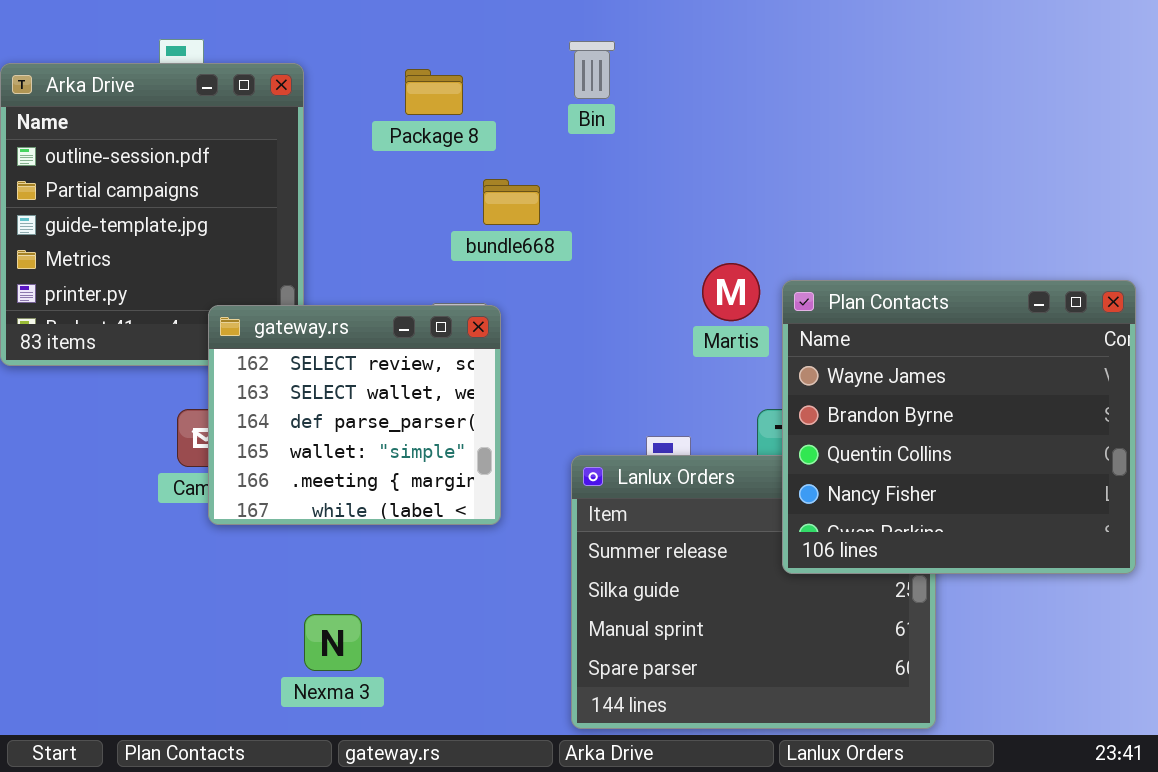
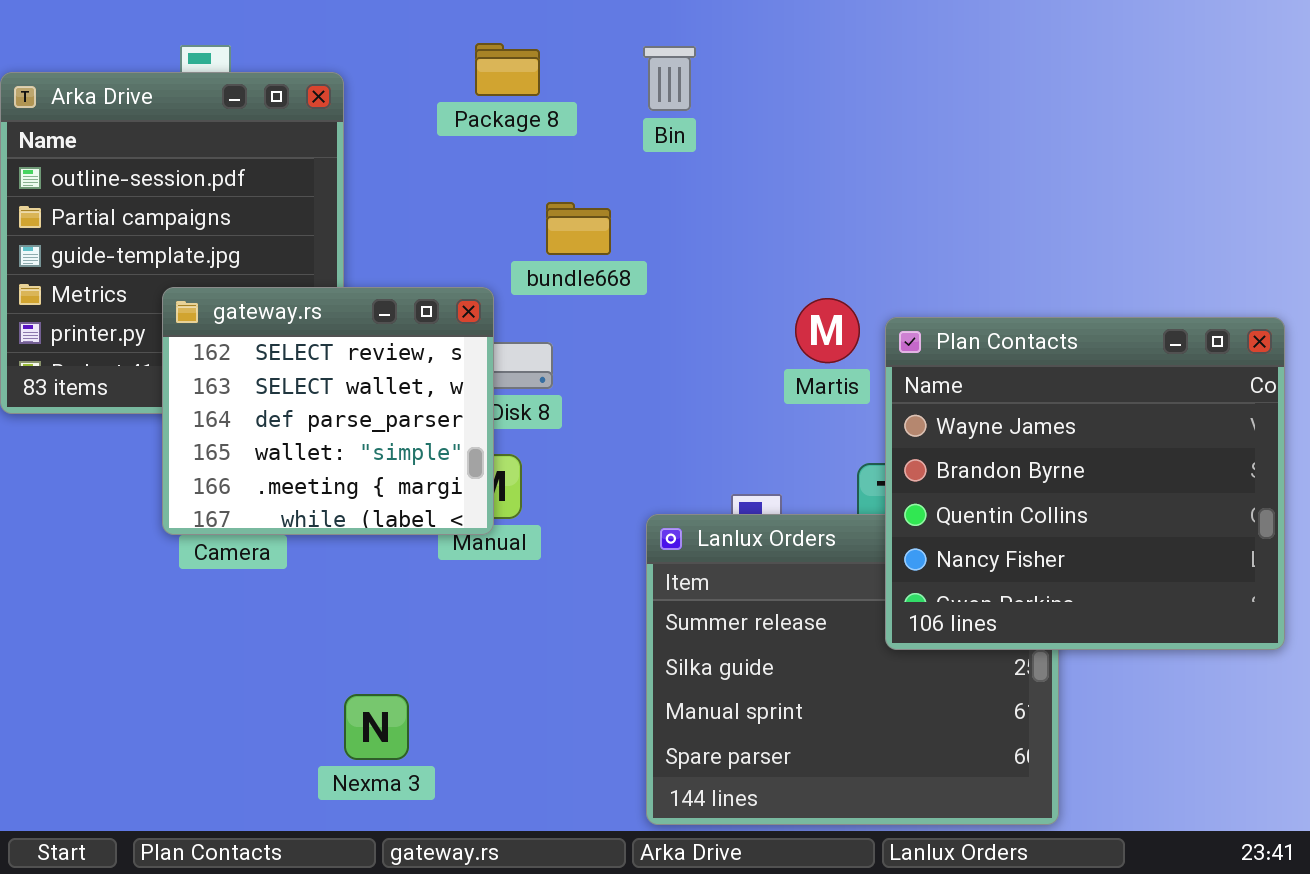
Package 8: [405,69,463,115] -> [475,43,540,96], moved
gateway.rs: [208,305,501,525] -> [162,287,494,535], moved

